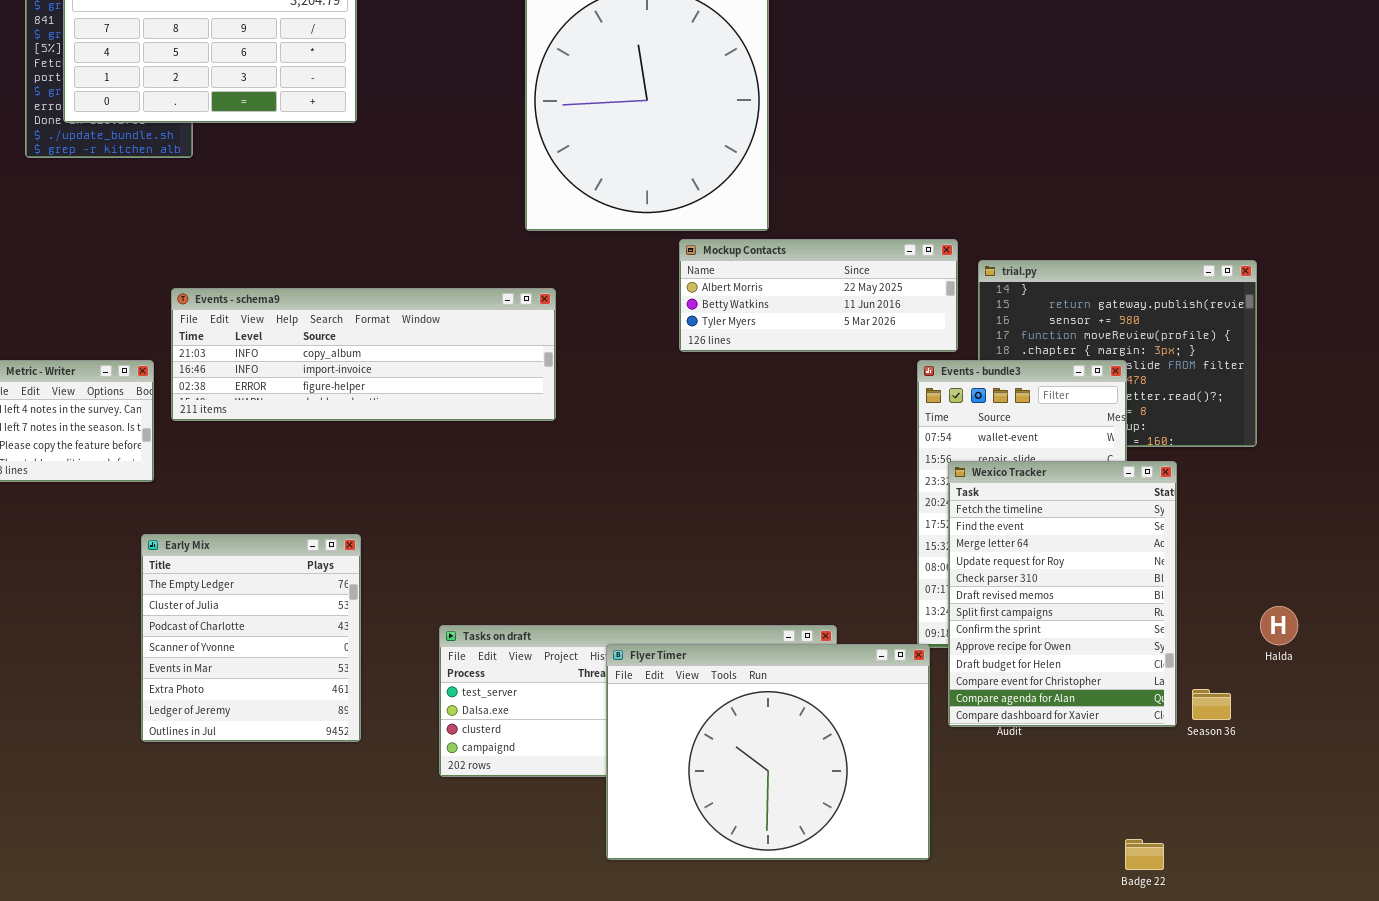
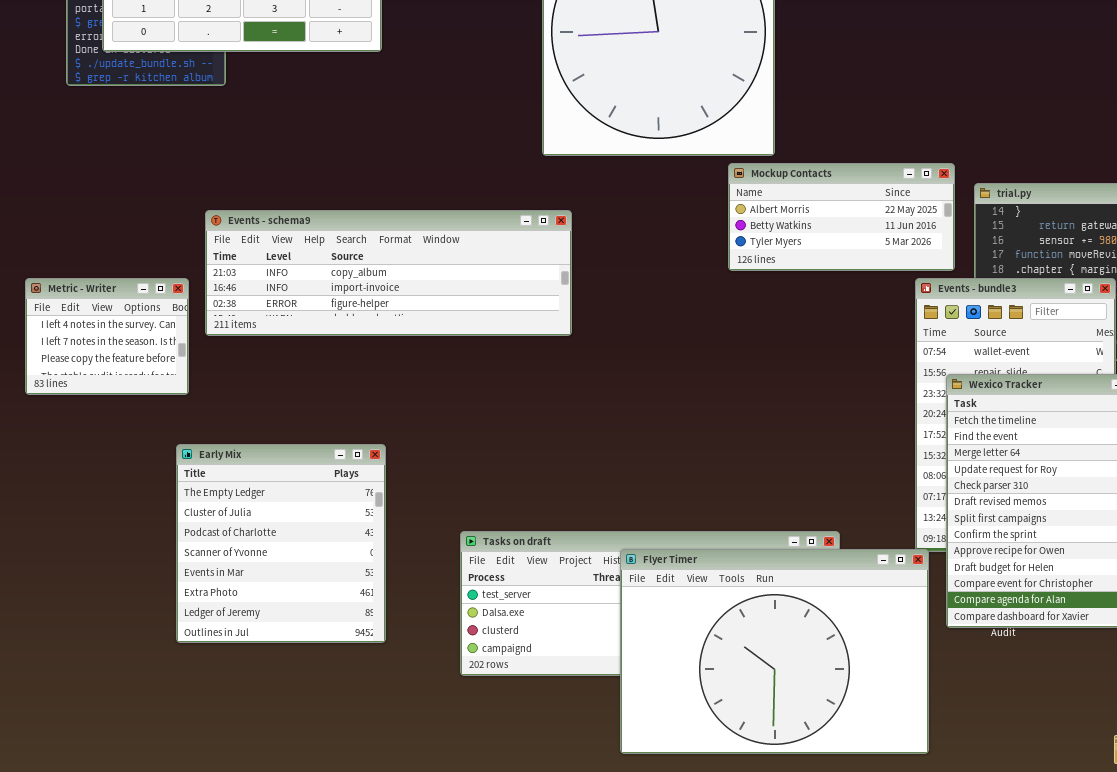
Mockup Contacts: [679,239,958,352] -> [728,163,955,271], resized

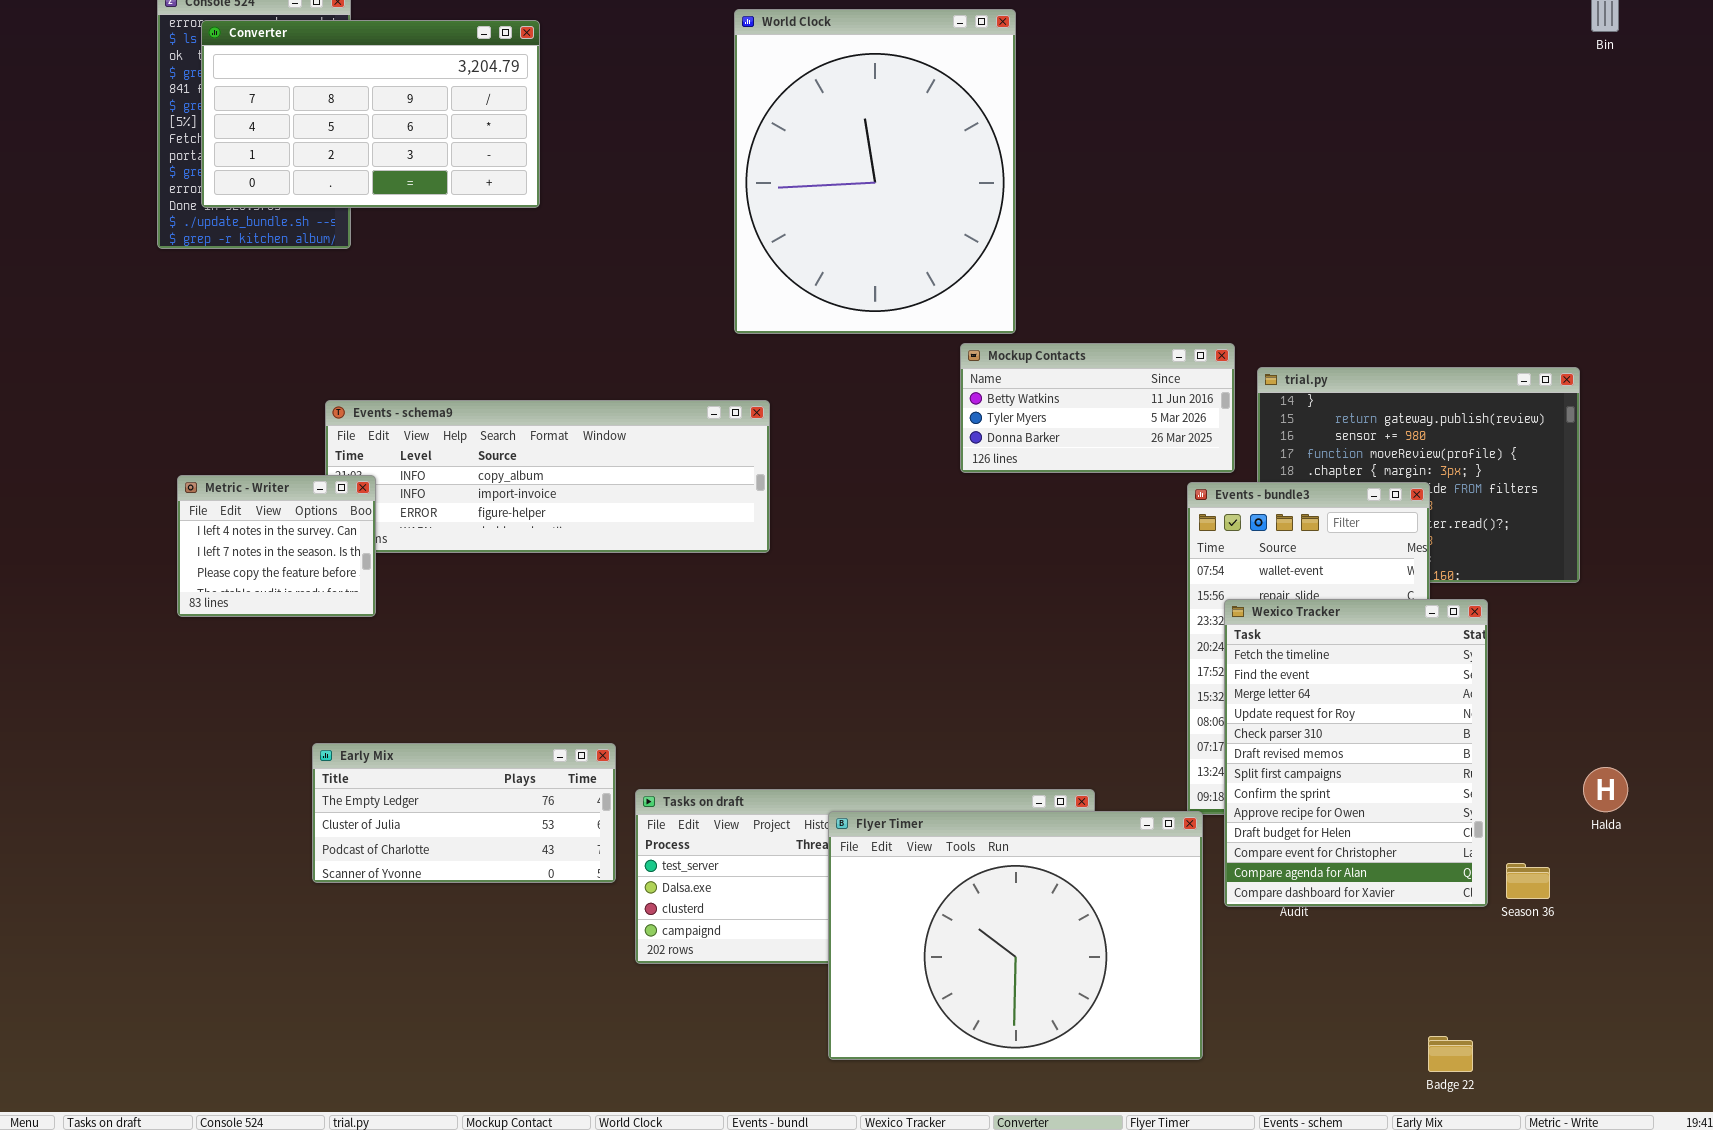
Mockup Contacts: [728,163,955,271] -> [960,343,1235,473], scrolled down 1 row
Metric - Writer: [25,278,189,395] -> [177,475,376,617], moved
Early Mix: [176,444,386,643] -> [312,743,616,883], moved, resized

